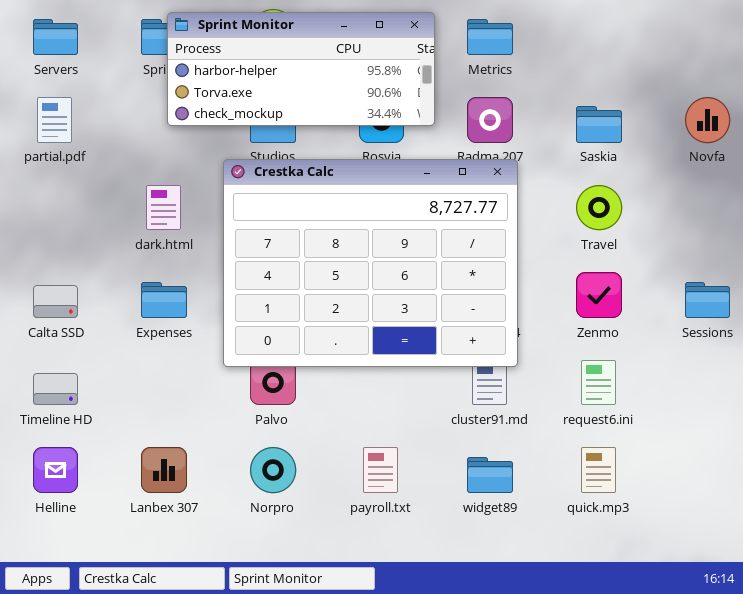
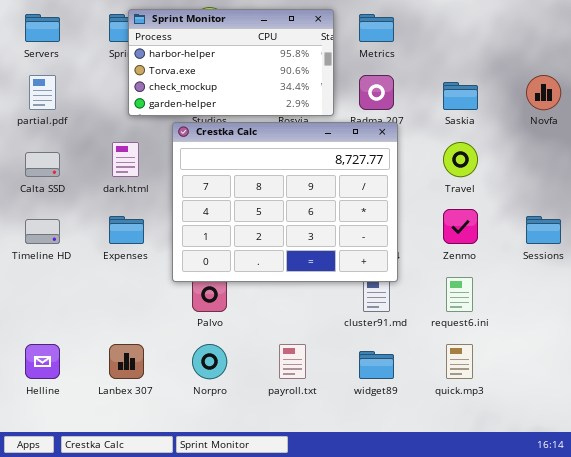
Sprint Monitor: [167,12,435,126] -> [128,9,334,116], resized
Calta SSD: [33,285,78,318] -> [25,152,60,177], moved
Timeline HD: [33,373,78,405] -> [25,219,60,244], moved

